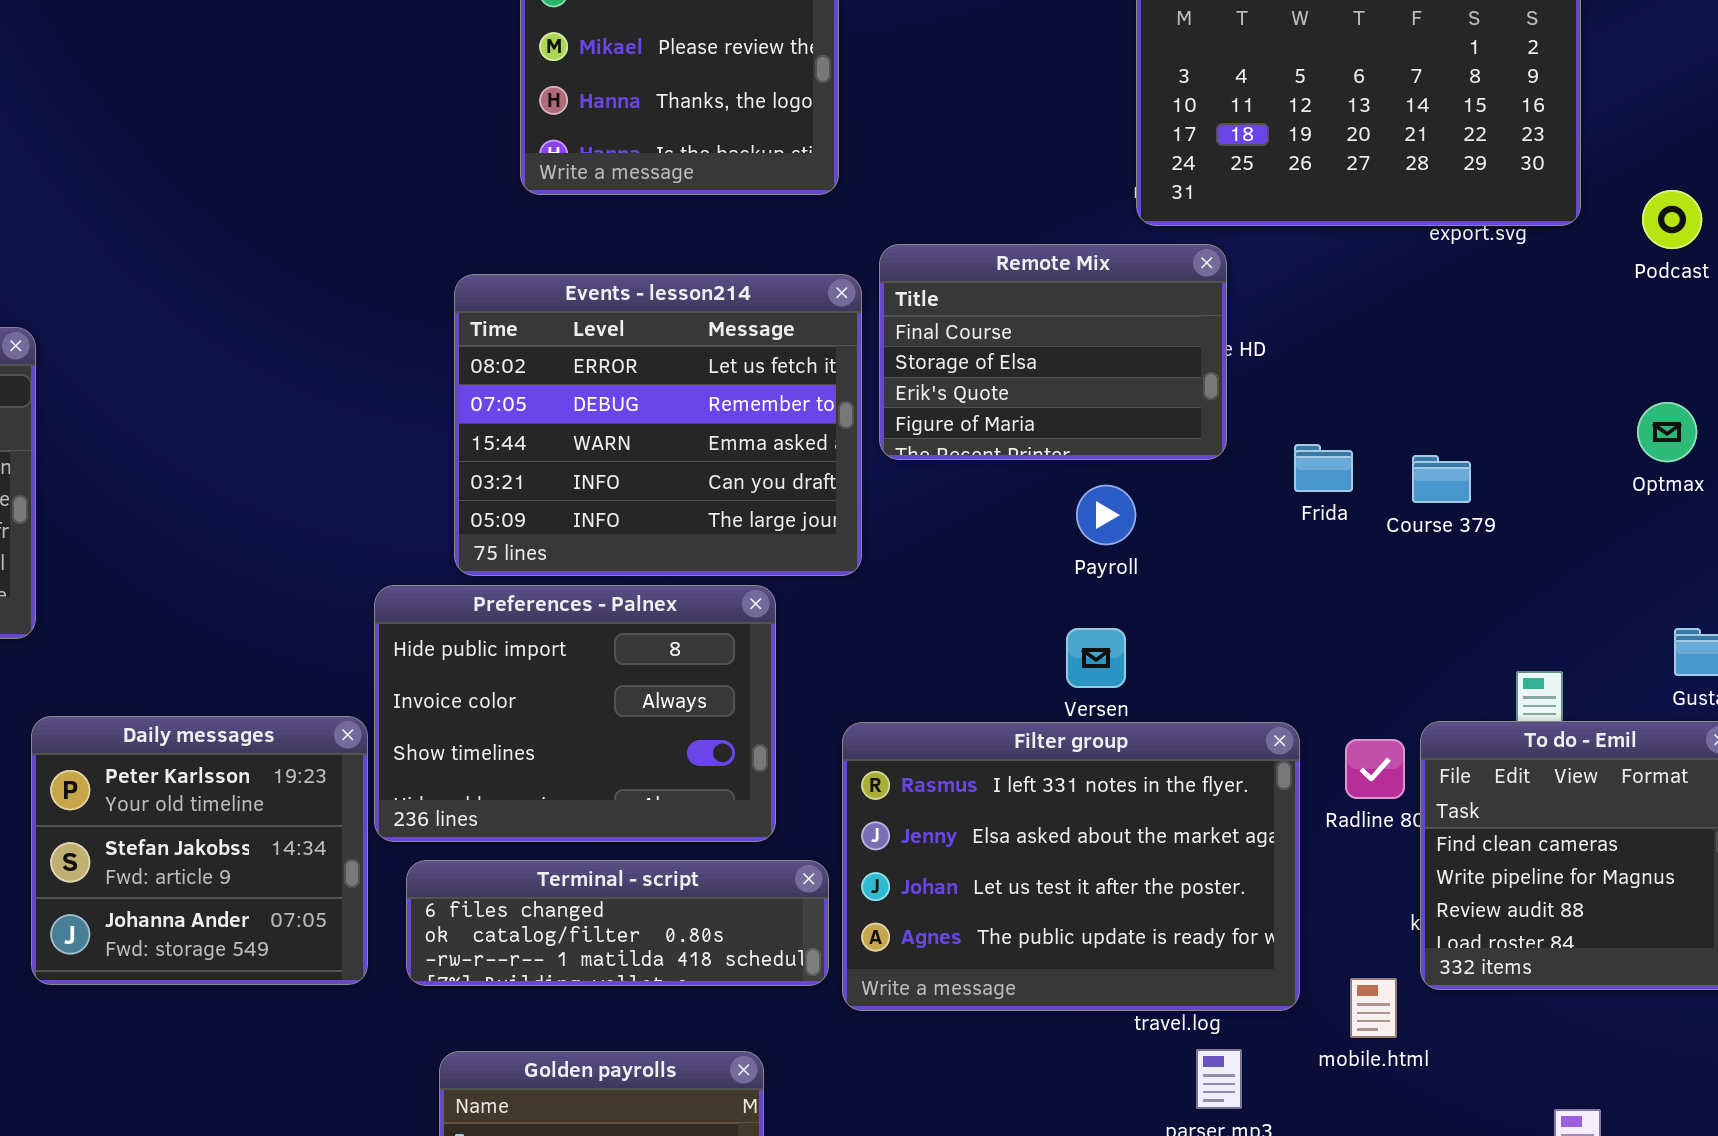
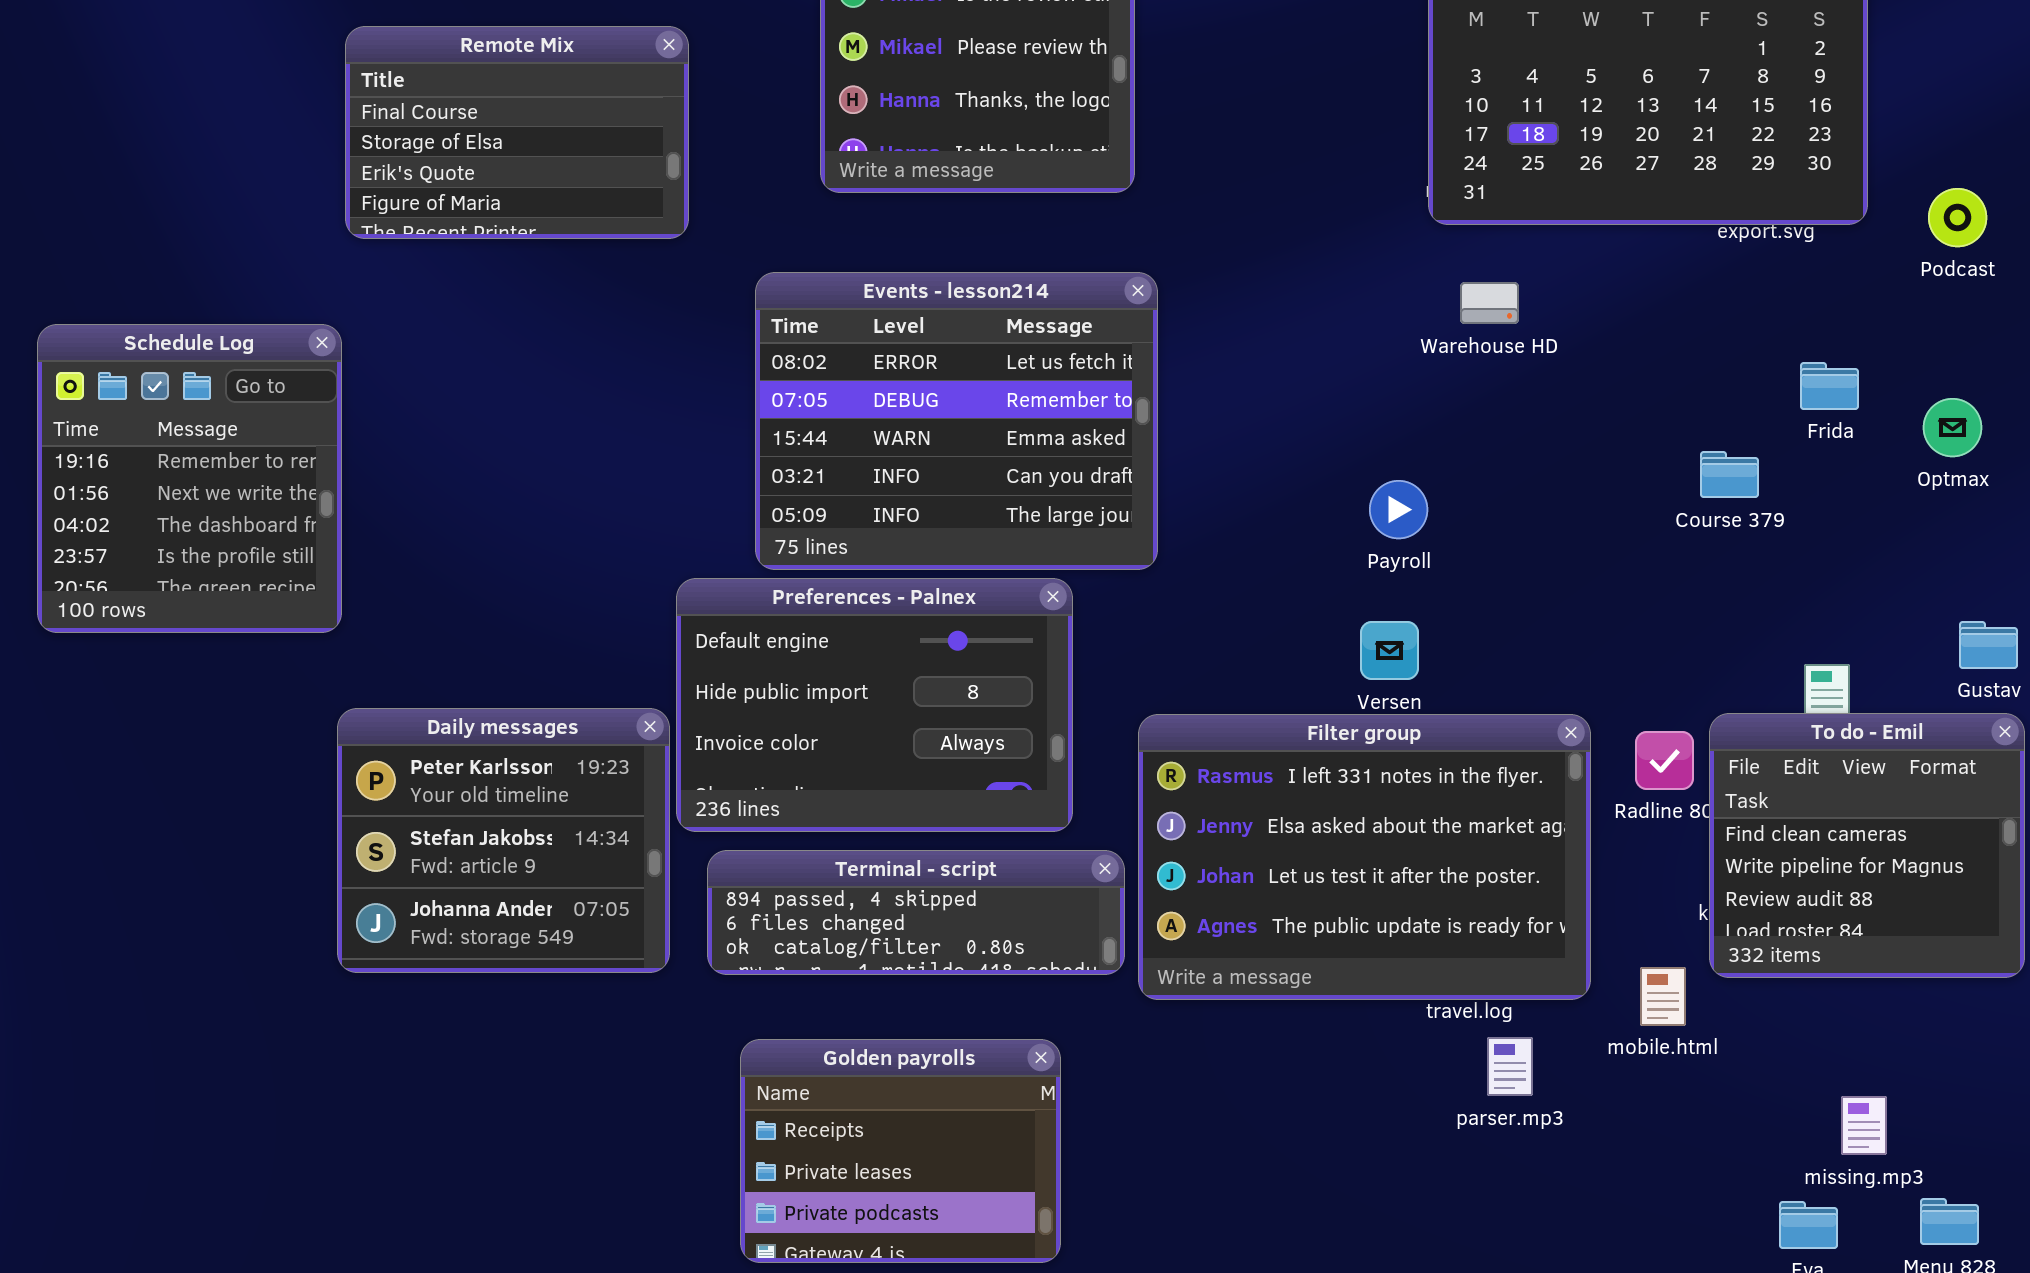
Remote Mix: [879,244,1227,460] -> [345,26,689,239], moved
Frida: [1294,444,1353,492] -> [1800,362,1859,410], moved
Preferences - Palnex: [374,585,776,842] -> [676,578,1073,832], scrolled up 1 row
Terminal - script: [406,860,829,986] -> [707,850,1125,975], scrolled up 1 row

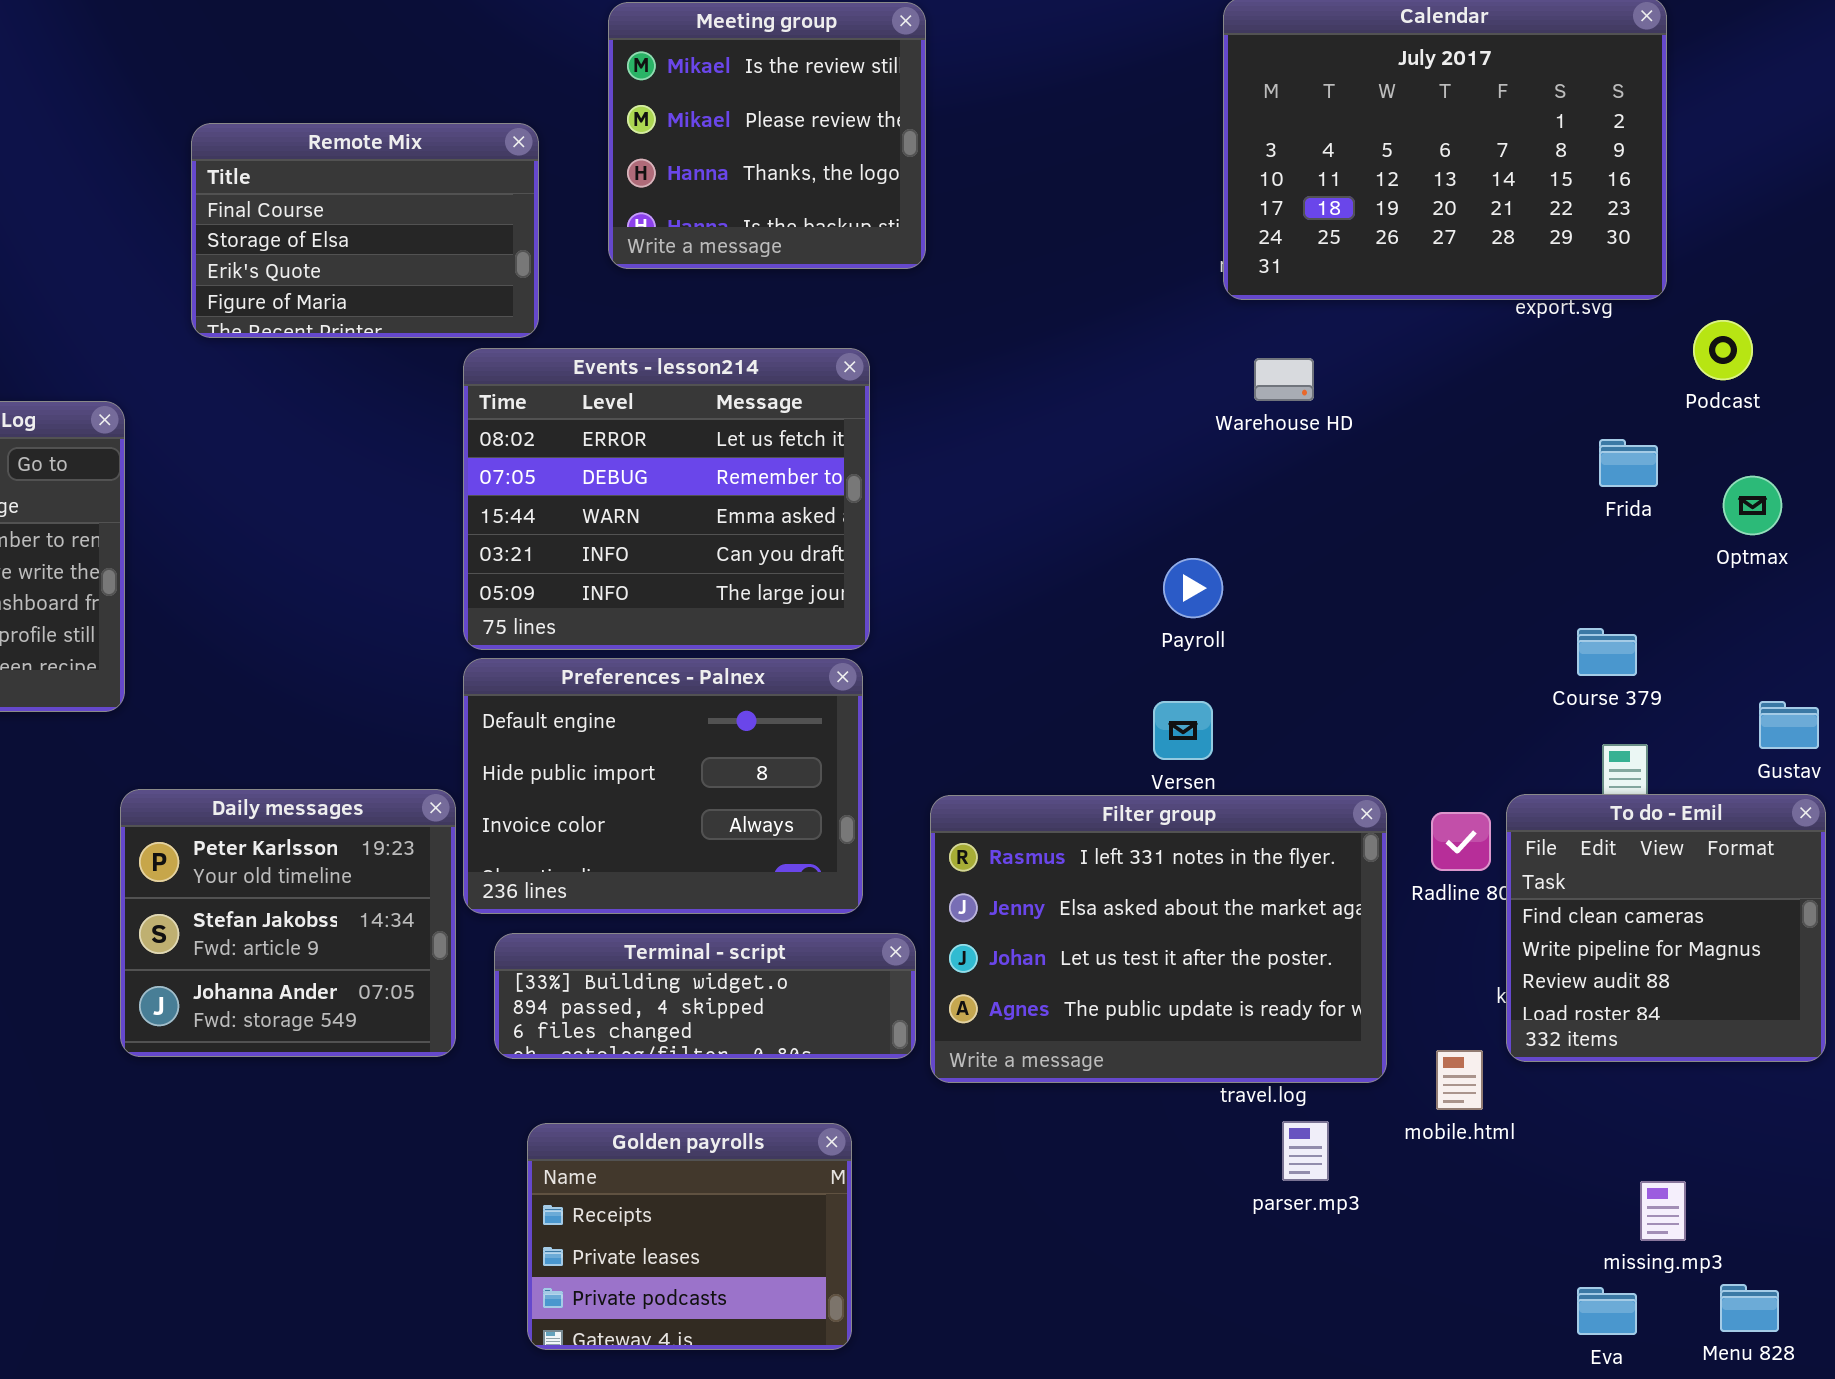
Remote Mix: [345,26,689,239] -> [191,123,539,338], moved
Podcast: [1928,188,1987,247] -> [1693,320,1753,380], moved
Events - lesson214: [755,272,1158,570] -> [463,348,870,650], moved
Course 379: [1700,451,1759,498] -> [1577,628,1637,676], moved
Terminal - script: [707,850,1125,975] -> [494,933,916,1059], scrolled up 1 row

